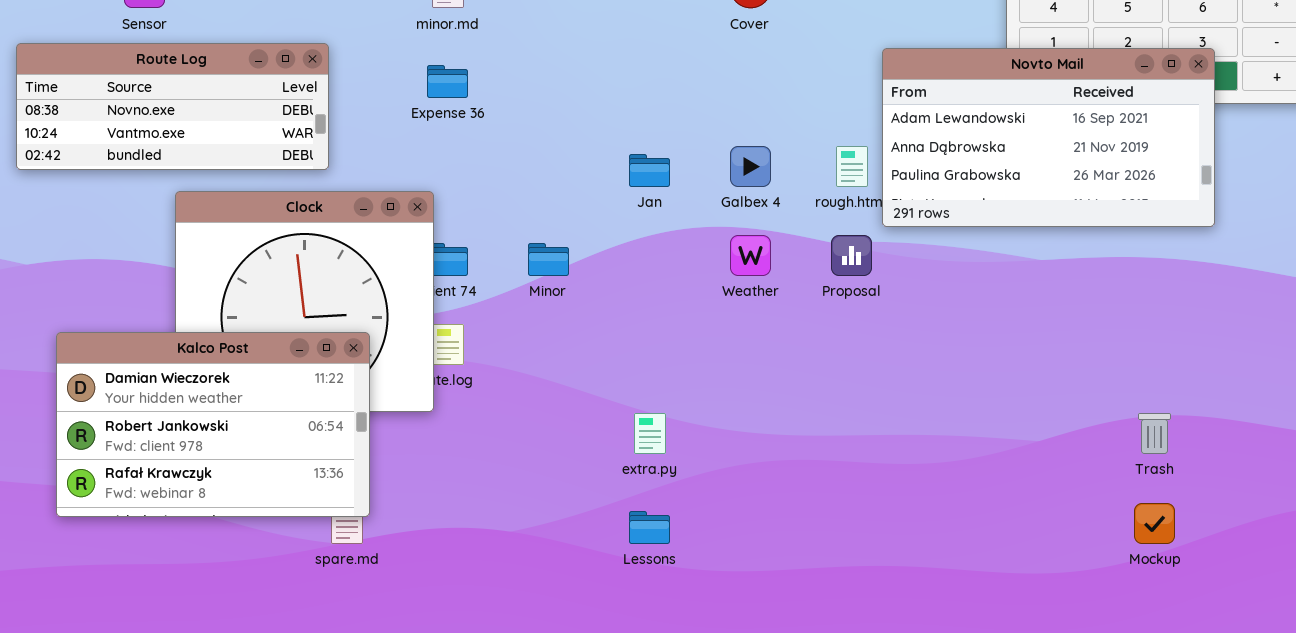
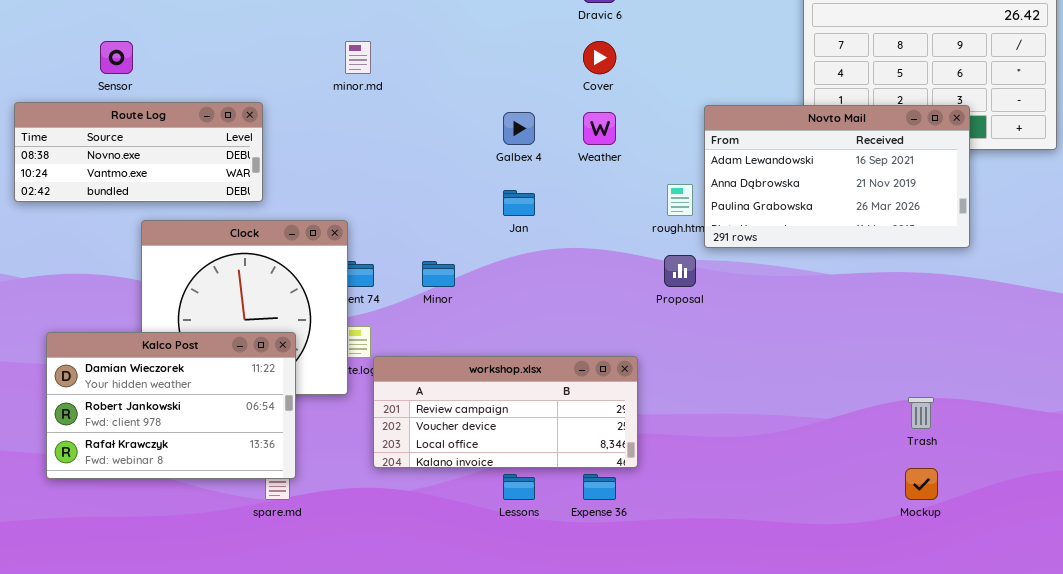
Expense 36: [427,65,468,98] -> [583,474,616,500], moved
Galbex 4: [730,146,771,187] -> [503,112,535,145], moved
Weather: [730,235,771,276] -> [583,112,616,145], moved
workshop.xlsx: none -> [373,356,638,468], opened

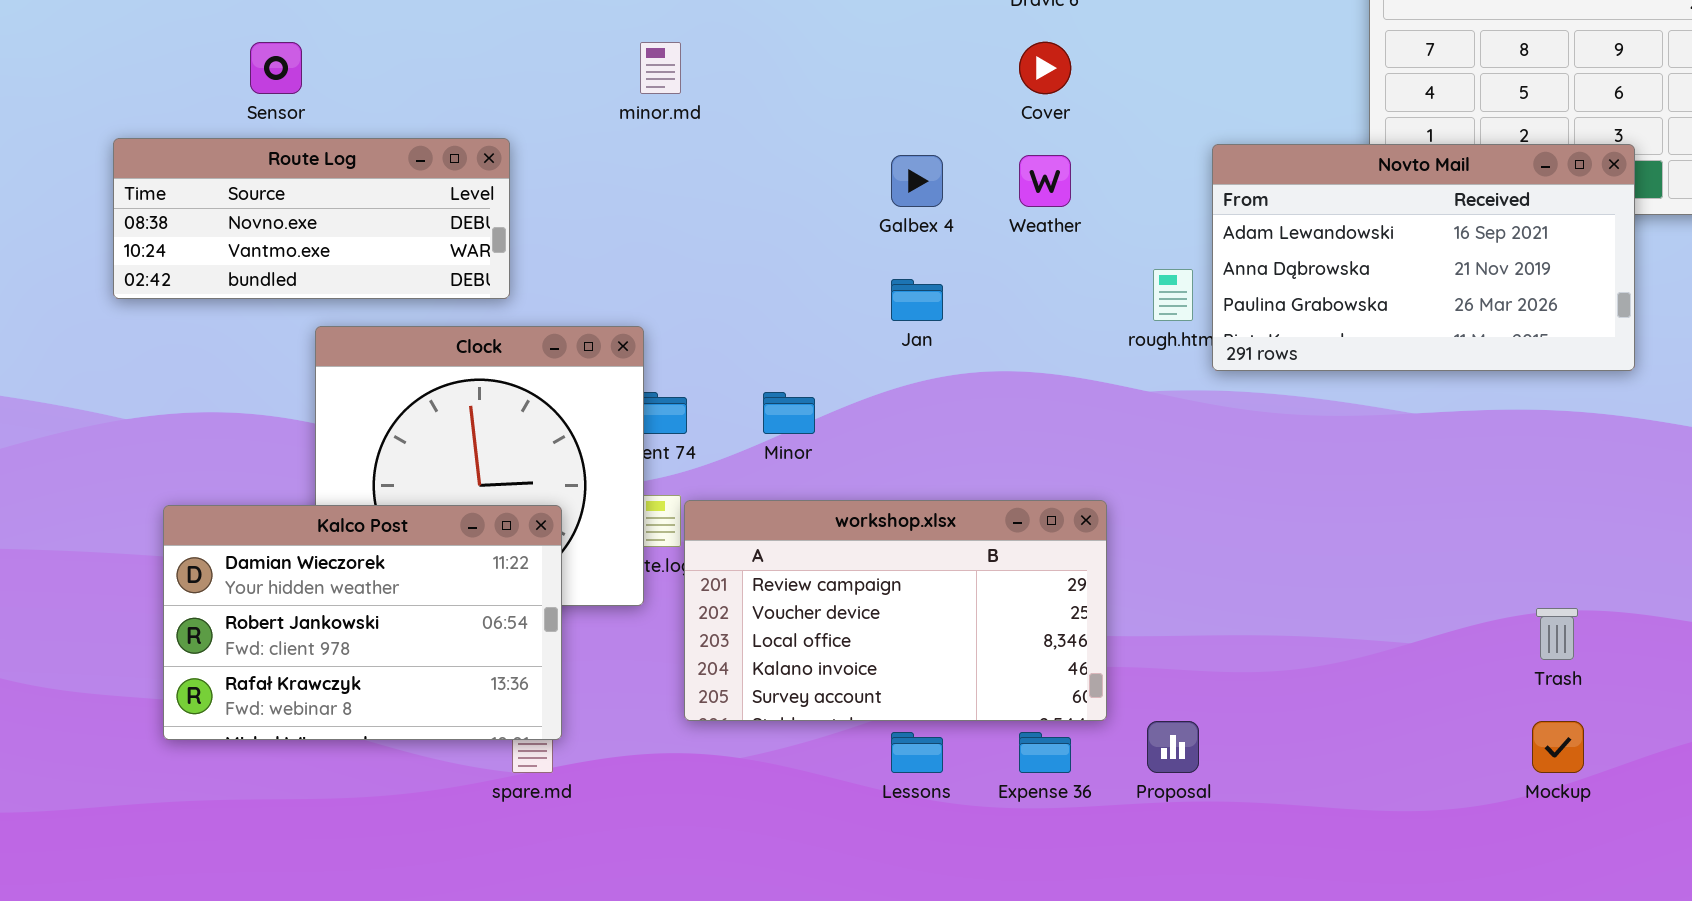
Proposal: [664,255,696,287] -> [1147,721,1199,773], moved
workshop.xlsx: [373,356,638,468] -> [684,500,1107,721], resized

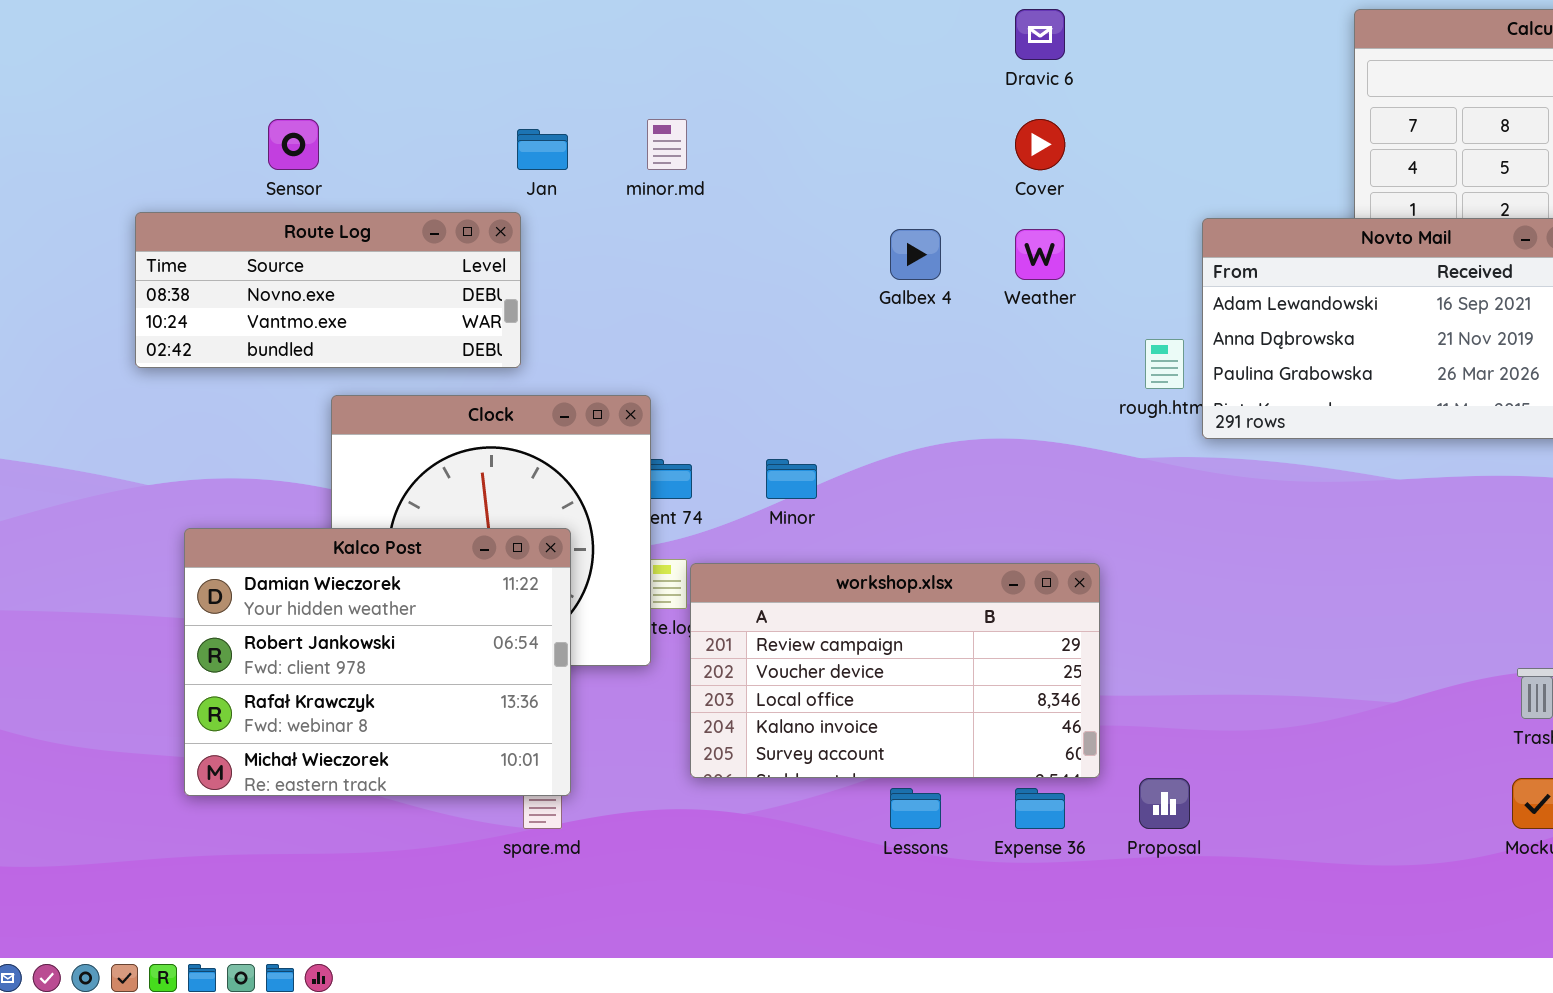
Jan: [891,279,943,321] -> [517,129,568,170], moved
Kalco Post: [163,505,562,740] -> [184,528,571,796], resized

